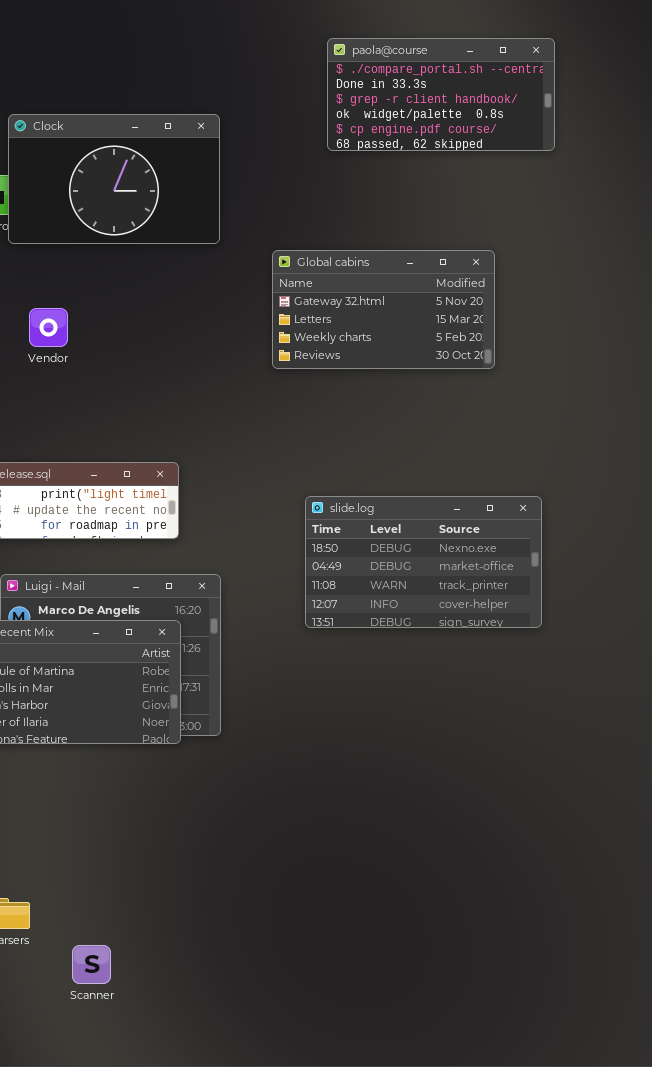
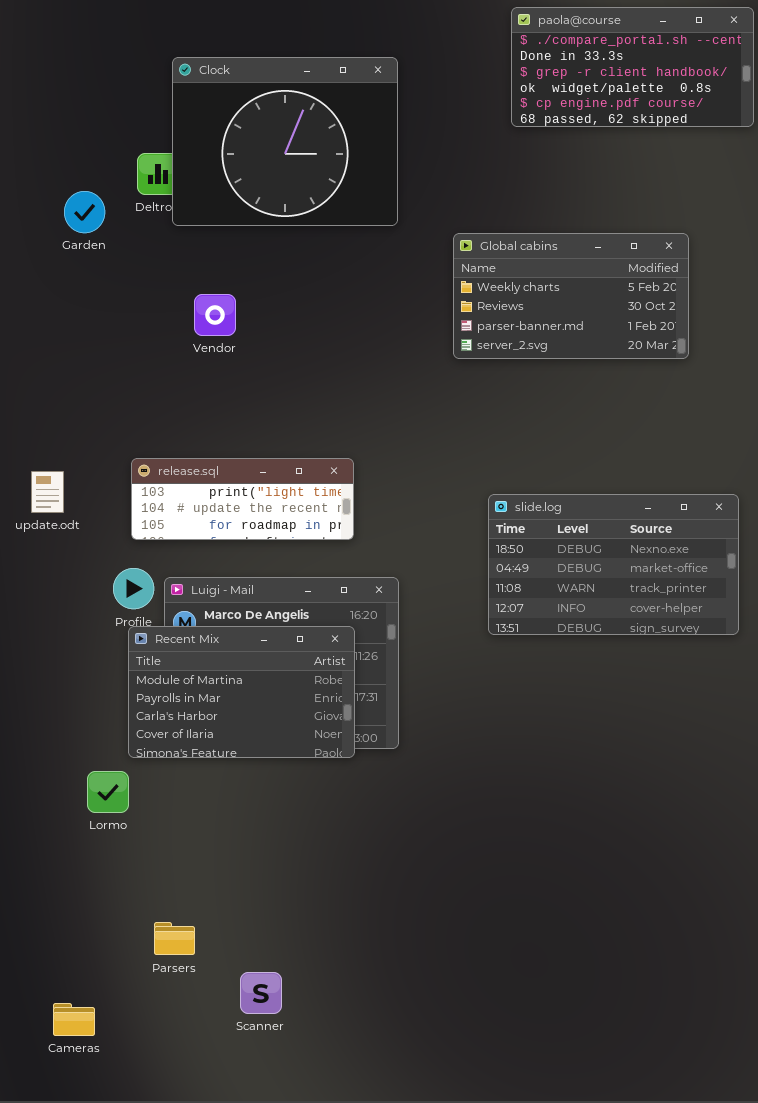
Clock: [8,114,220,244] -> [172,57,398,226], resized
Global cabins: [272,250,495,369] -> [453,233,689,359], scrolled down 2 rows

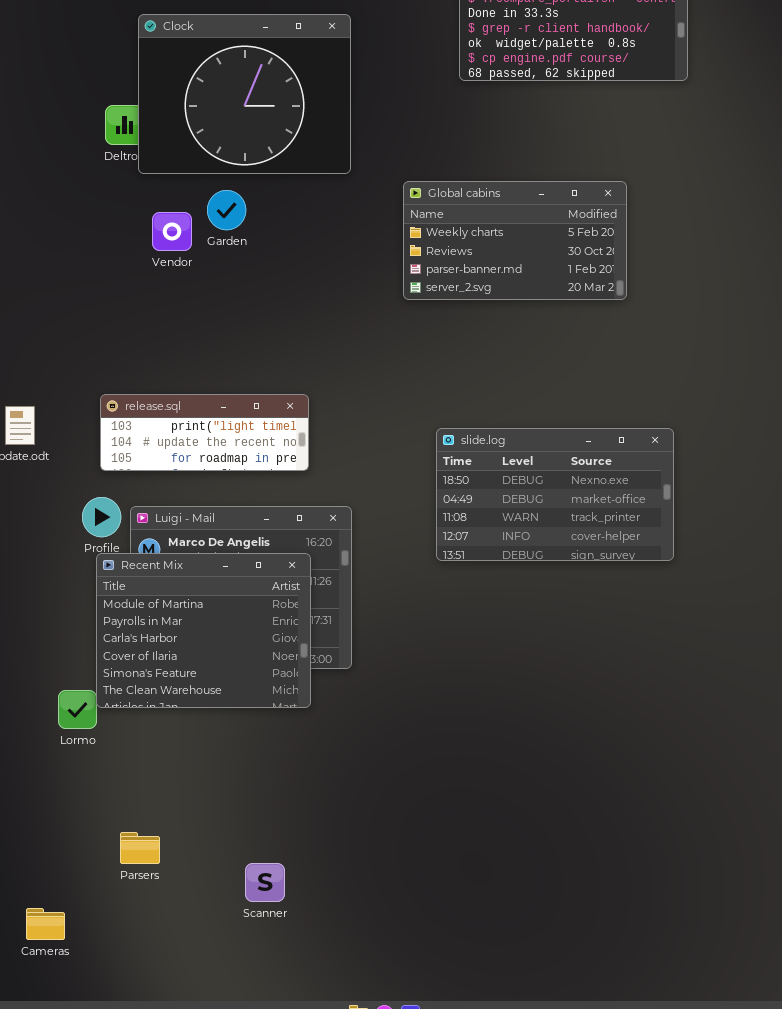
Garden: [64,191,105,233] -> [207,190,246,230], moved
Vendor: [194,294,236,336] -> [152,212,192,251], moved
Recent Mix: [128,626,355,758] -> [96,553,311,708], resized
Scanner: [240,972,282,1014] -> [245,863,285,902], moved

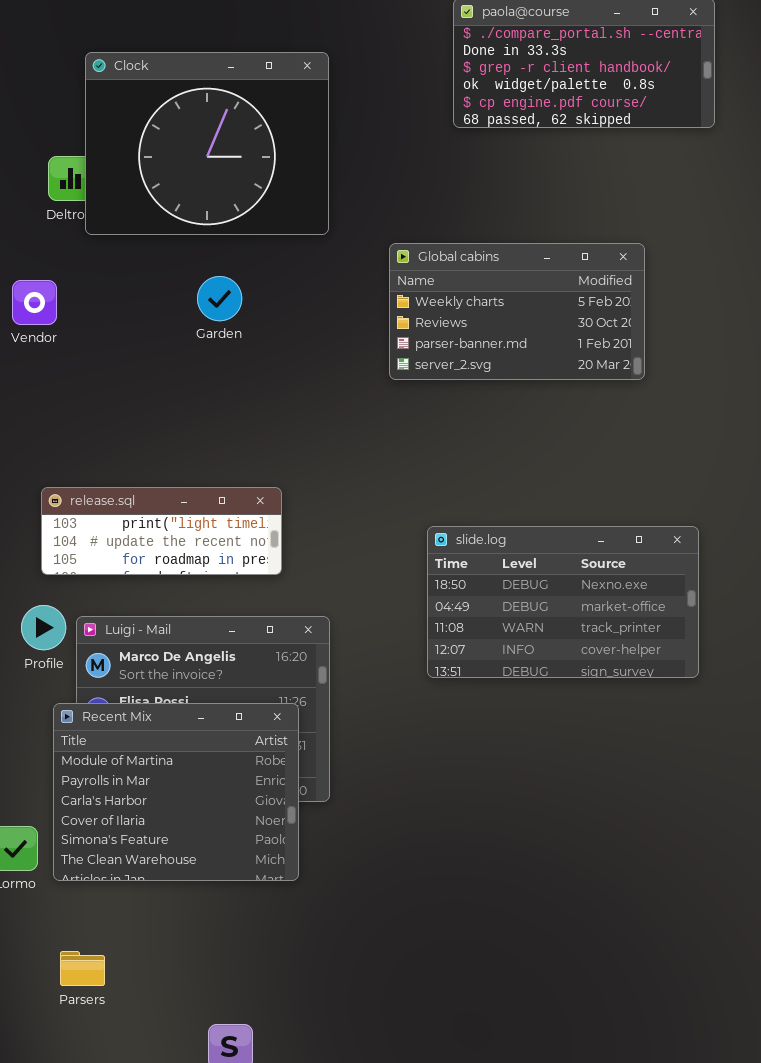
Garden: [207,190,246,230] -> [197,276,242,321], moved
Vendor: [152,212,192,251] -> [12,280,57,325], moved
Recent Mix: [96,553,311,708] -> [53,703,299,881], moved
Parsers: [120,832,160,864] -> [60,951,105,986], moved

